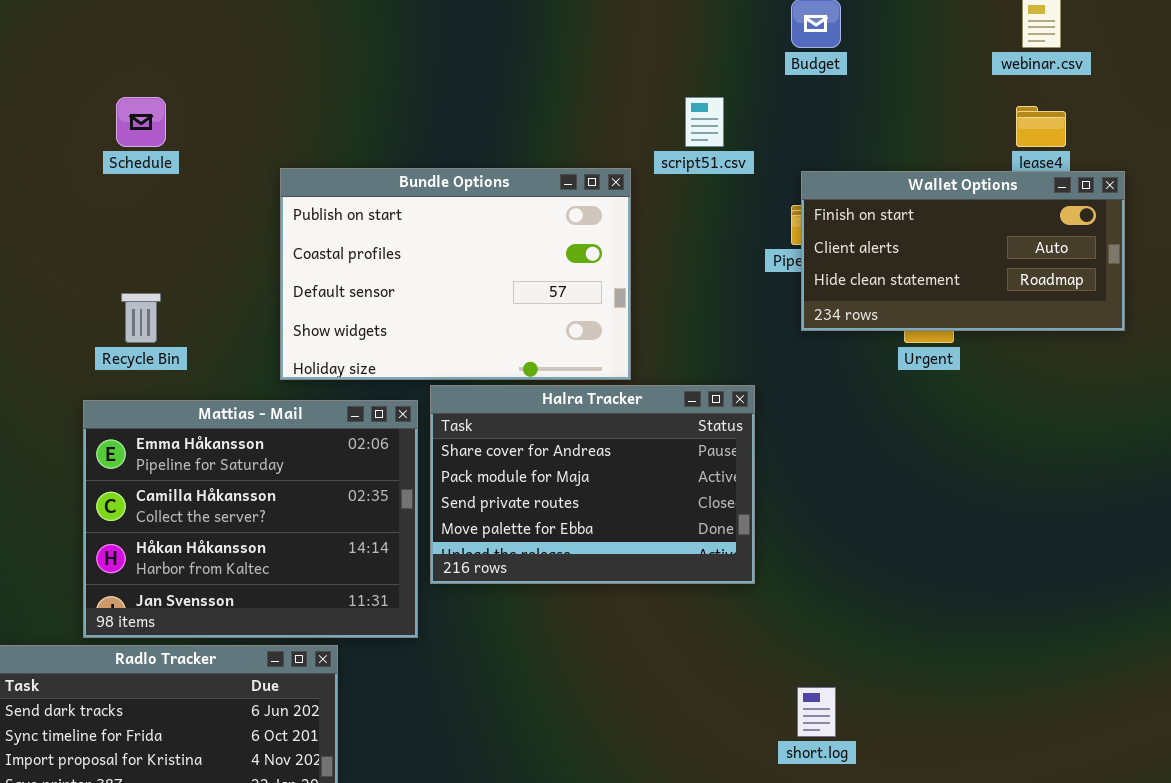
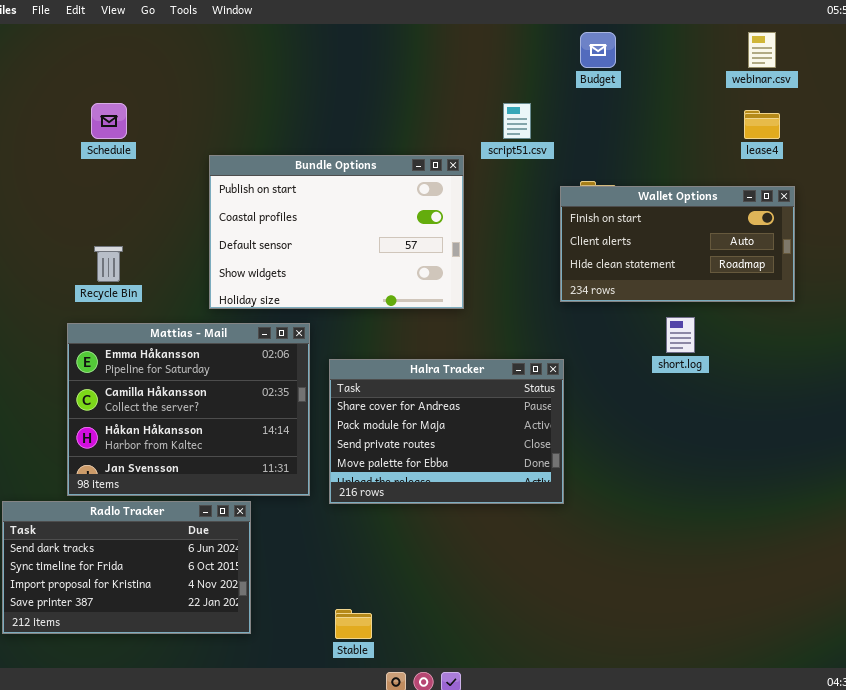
Wallet Options: [801,171,1125,331] -> [560,186,795,302], moved
Halra Tracker: [430,385,755,584] -> [329,359,564,504], moved
short.log: [797,687,836,737] -> [666,317,695,353], moved

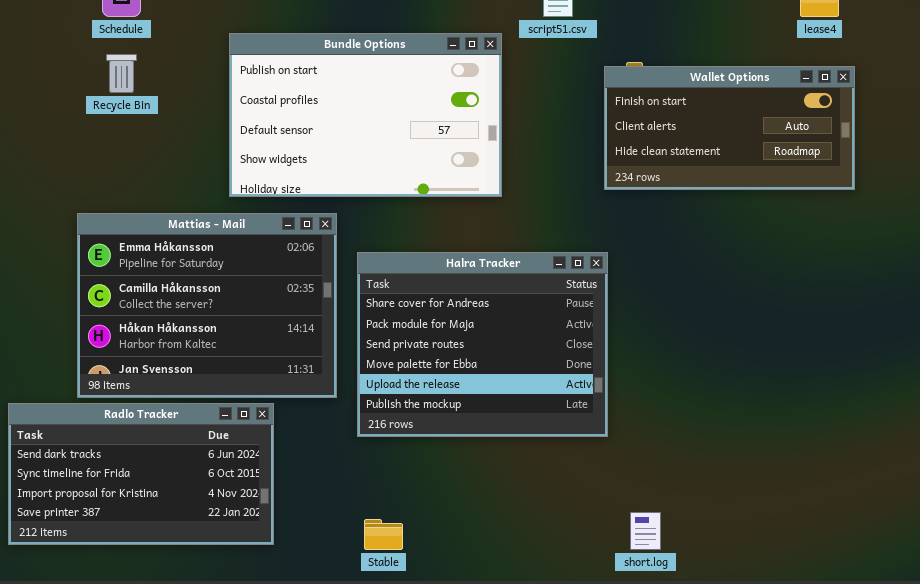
Recycle Bin: [94,246,123,282] -> [106,54,137,93], moved
short.log: [666,317,695,353] -> [630,512,661,550], moved
Halra Tracker: [329,359,564,504] -> [357,252,608,437], resized

